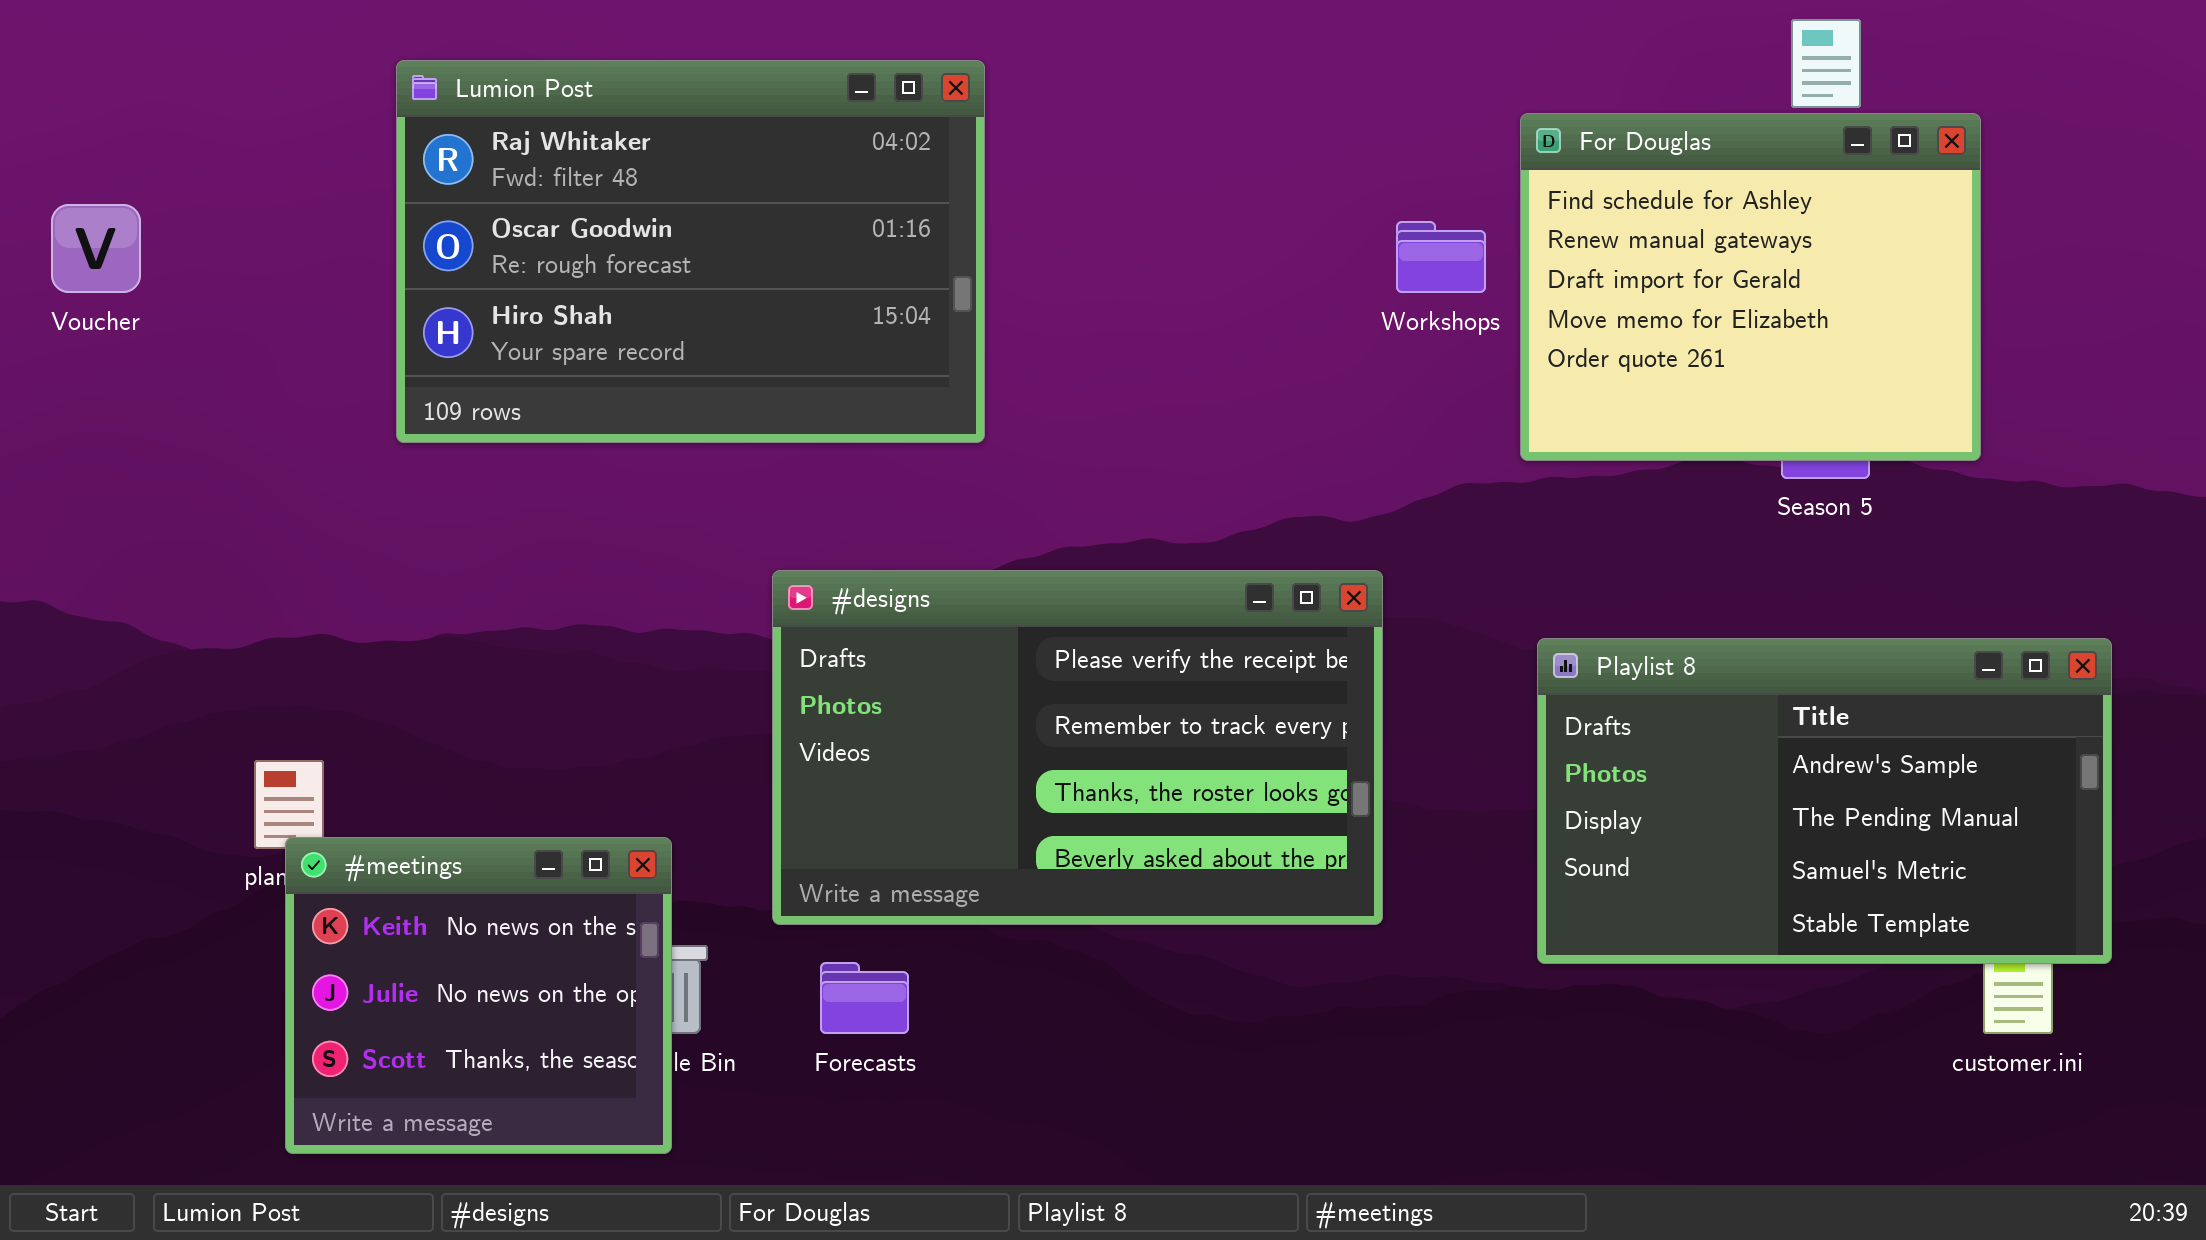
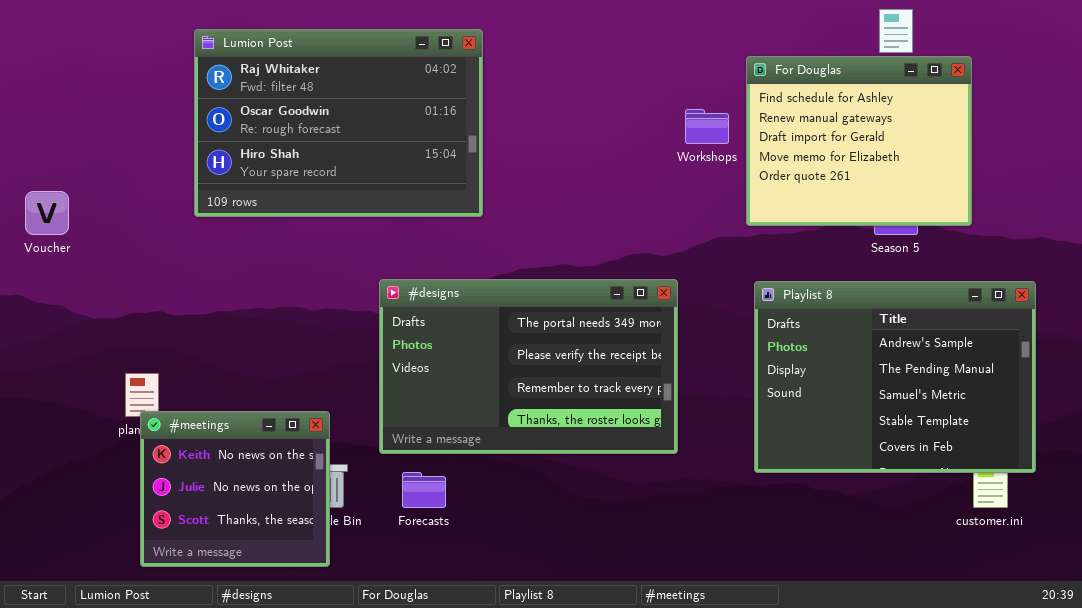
Voucher: [51,204,141,293] -> [25,191,69,235], moved
#designs: [772,570,1383,925] -> [379,279,678,454], scrolled up 1 row
Playlist 8: [1537,638,2112,964] -> [754,281,1036,473], resized

